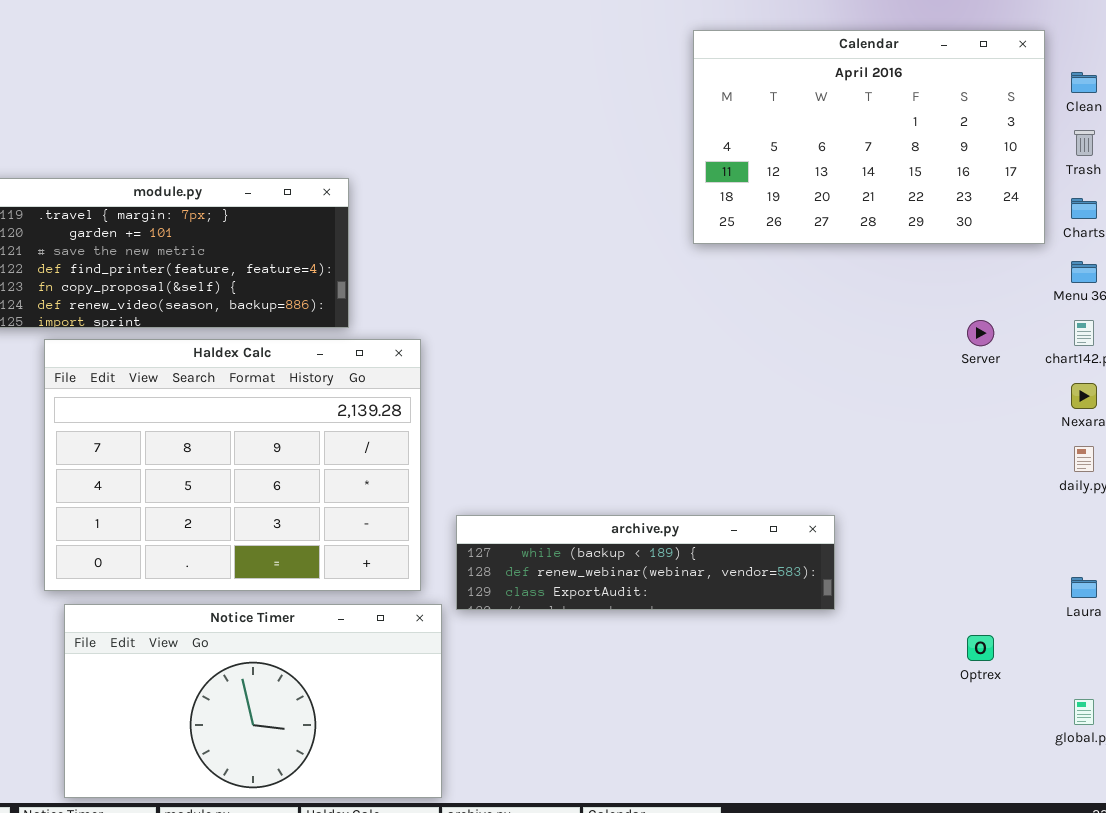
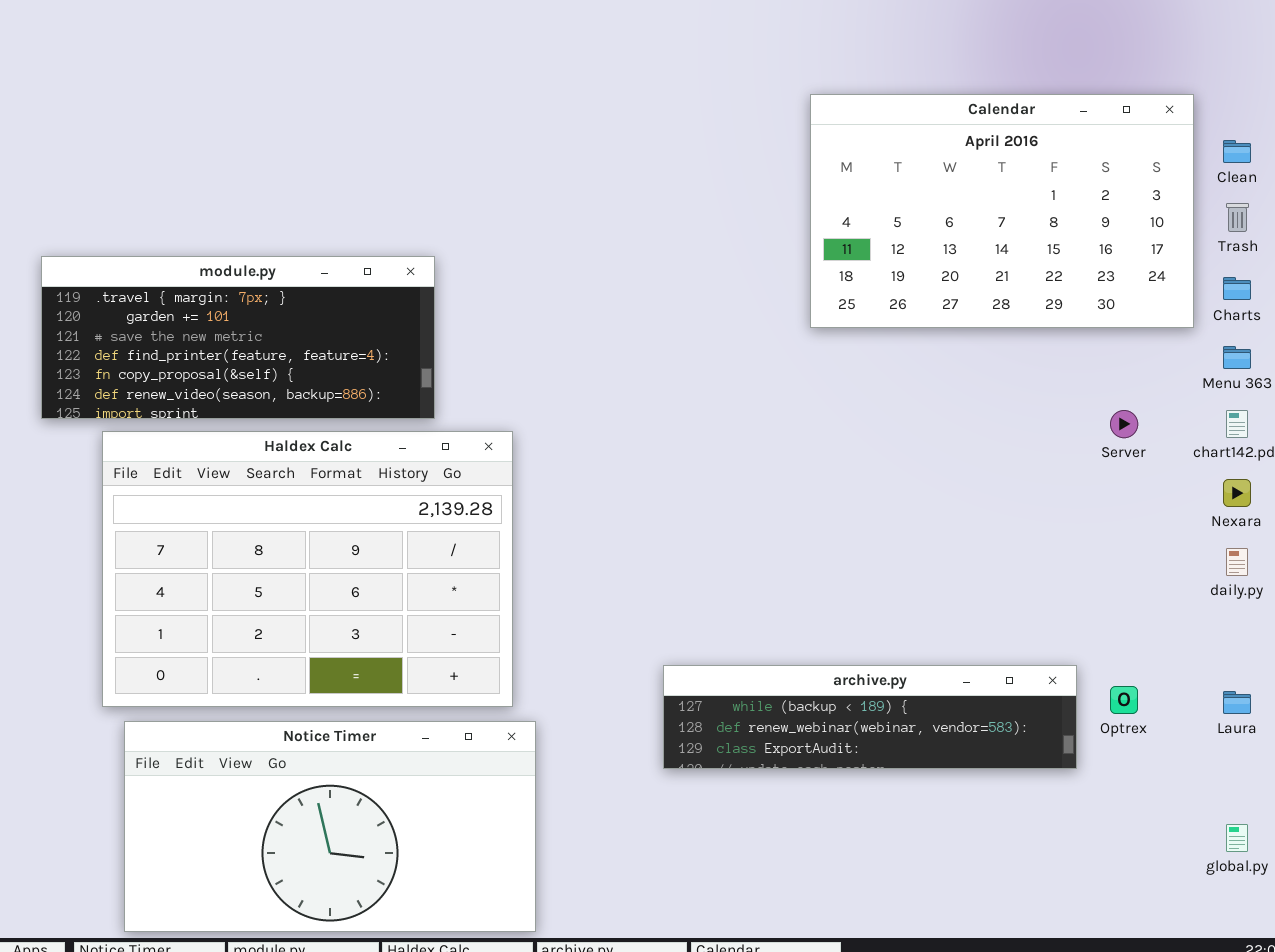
archive.py: [456,515,835,610] -> [663,665,1077,769], moved
Optrex: [967,635,994,661] -> [1110,686,1138,714], moved

